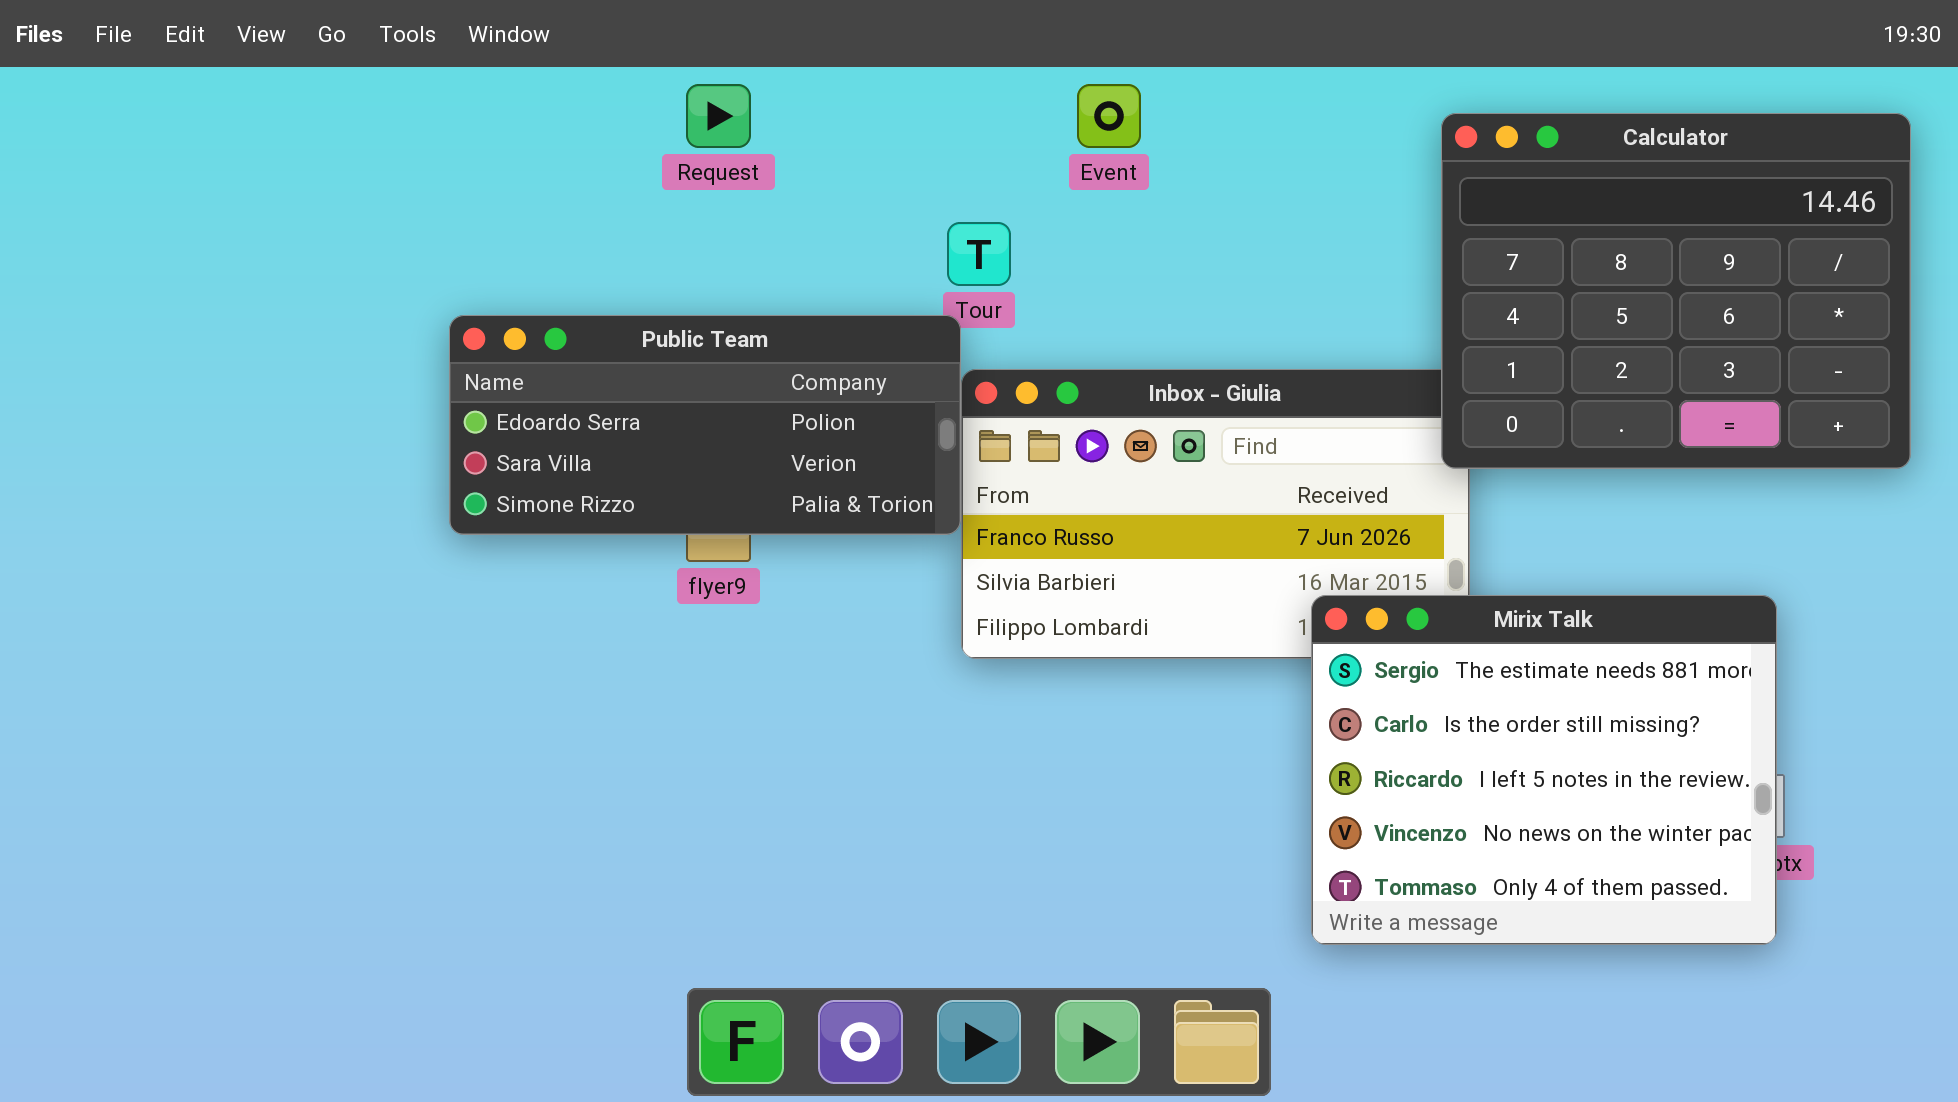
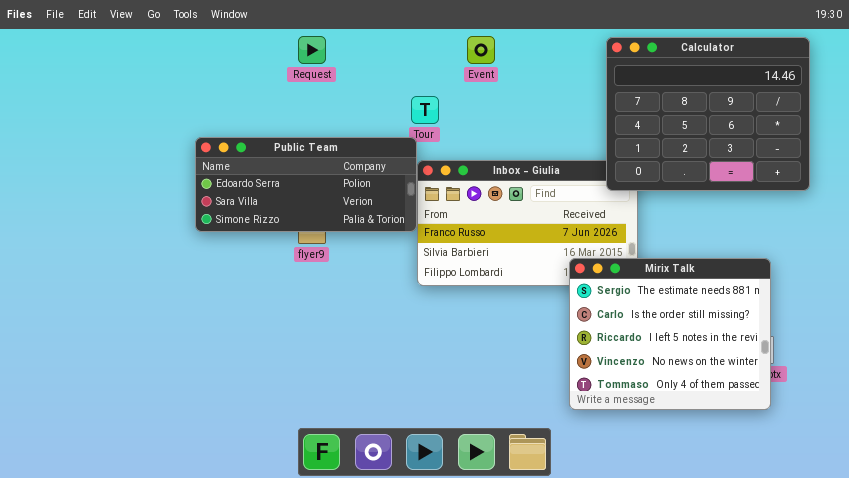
Calculator: [1441,113,1911,469] -> [606,37,810,191], moved

